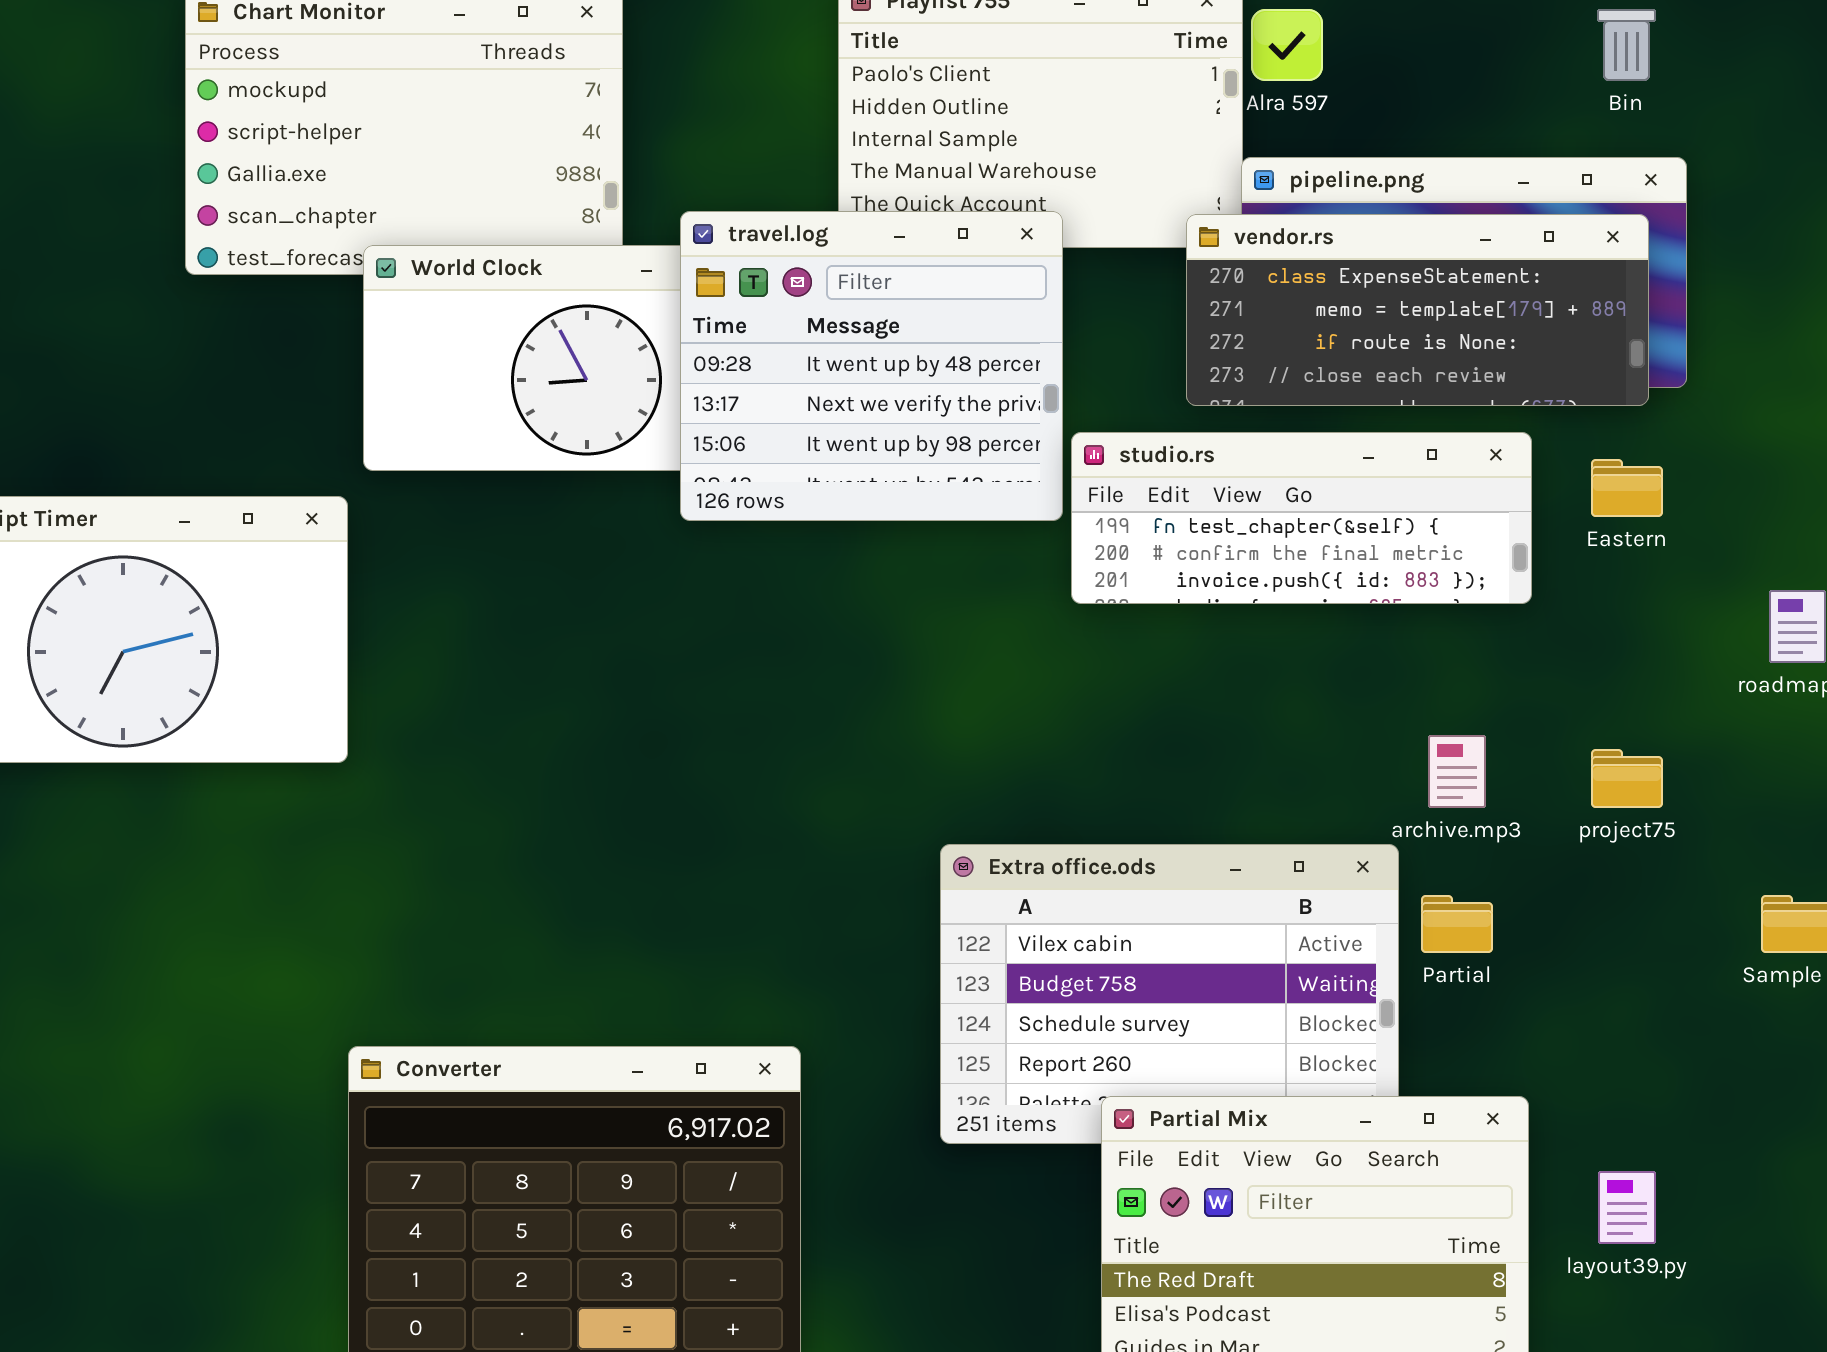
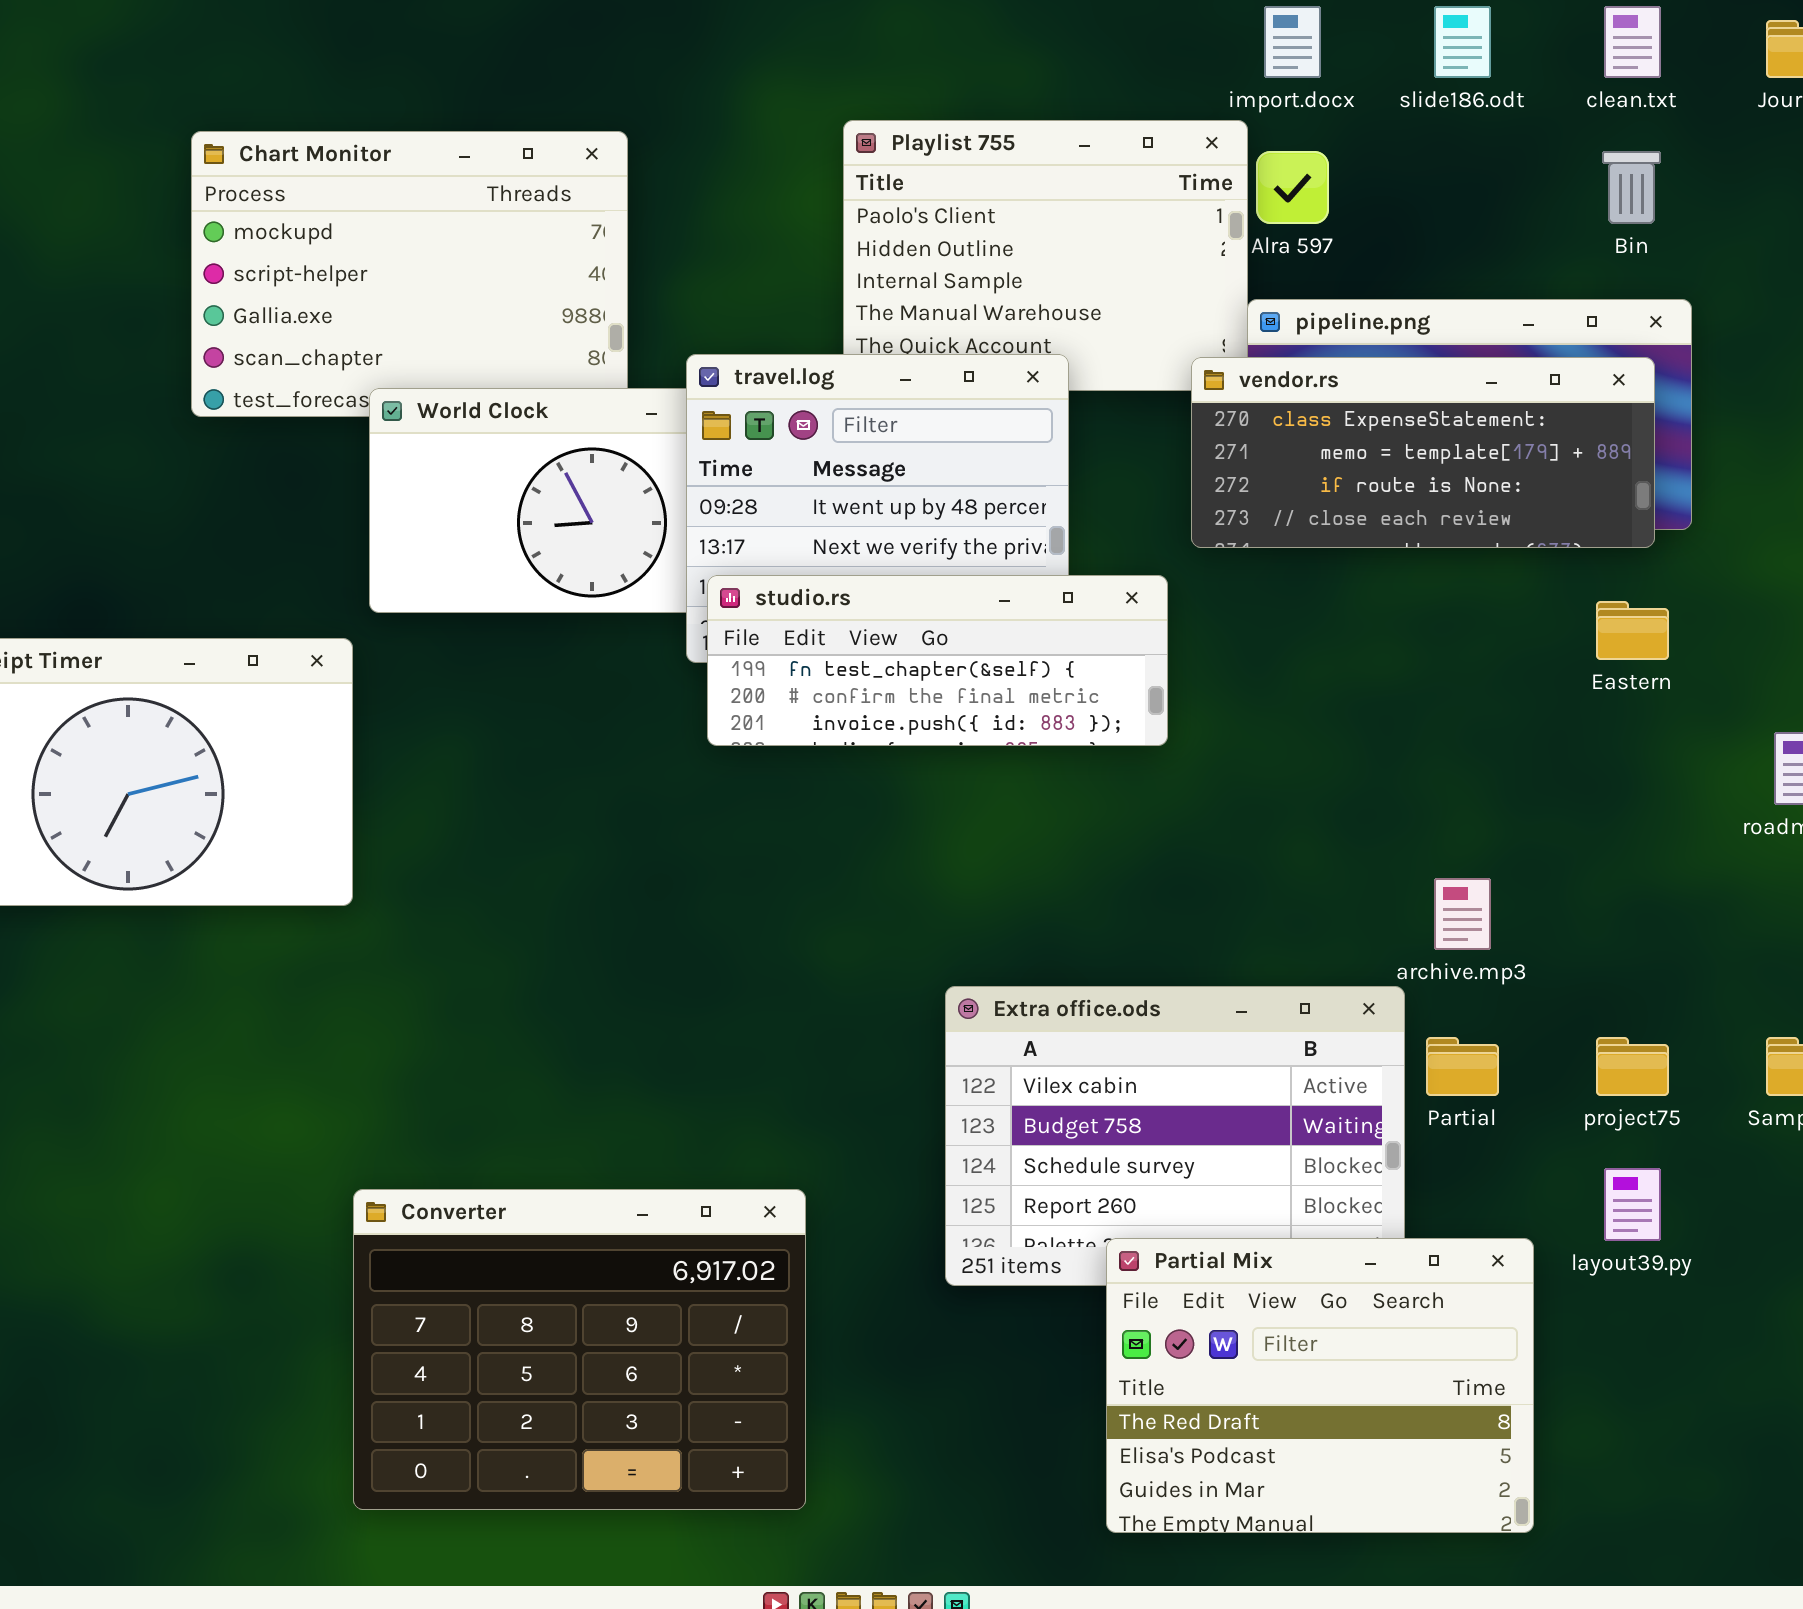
studio.rs: [1071,432,1532,604] -> [707,575,1168,746], moved
project75: [1591,749,1663,808] -> [1596,1037,1669,1096], moved
layout39.py: [1598,1171,1656,1244] -> [1604,1168,1661,1241], moved

